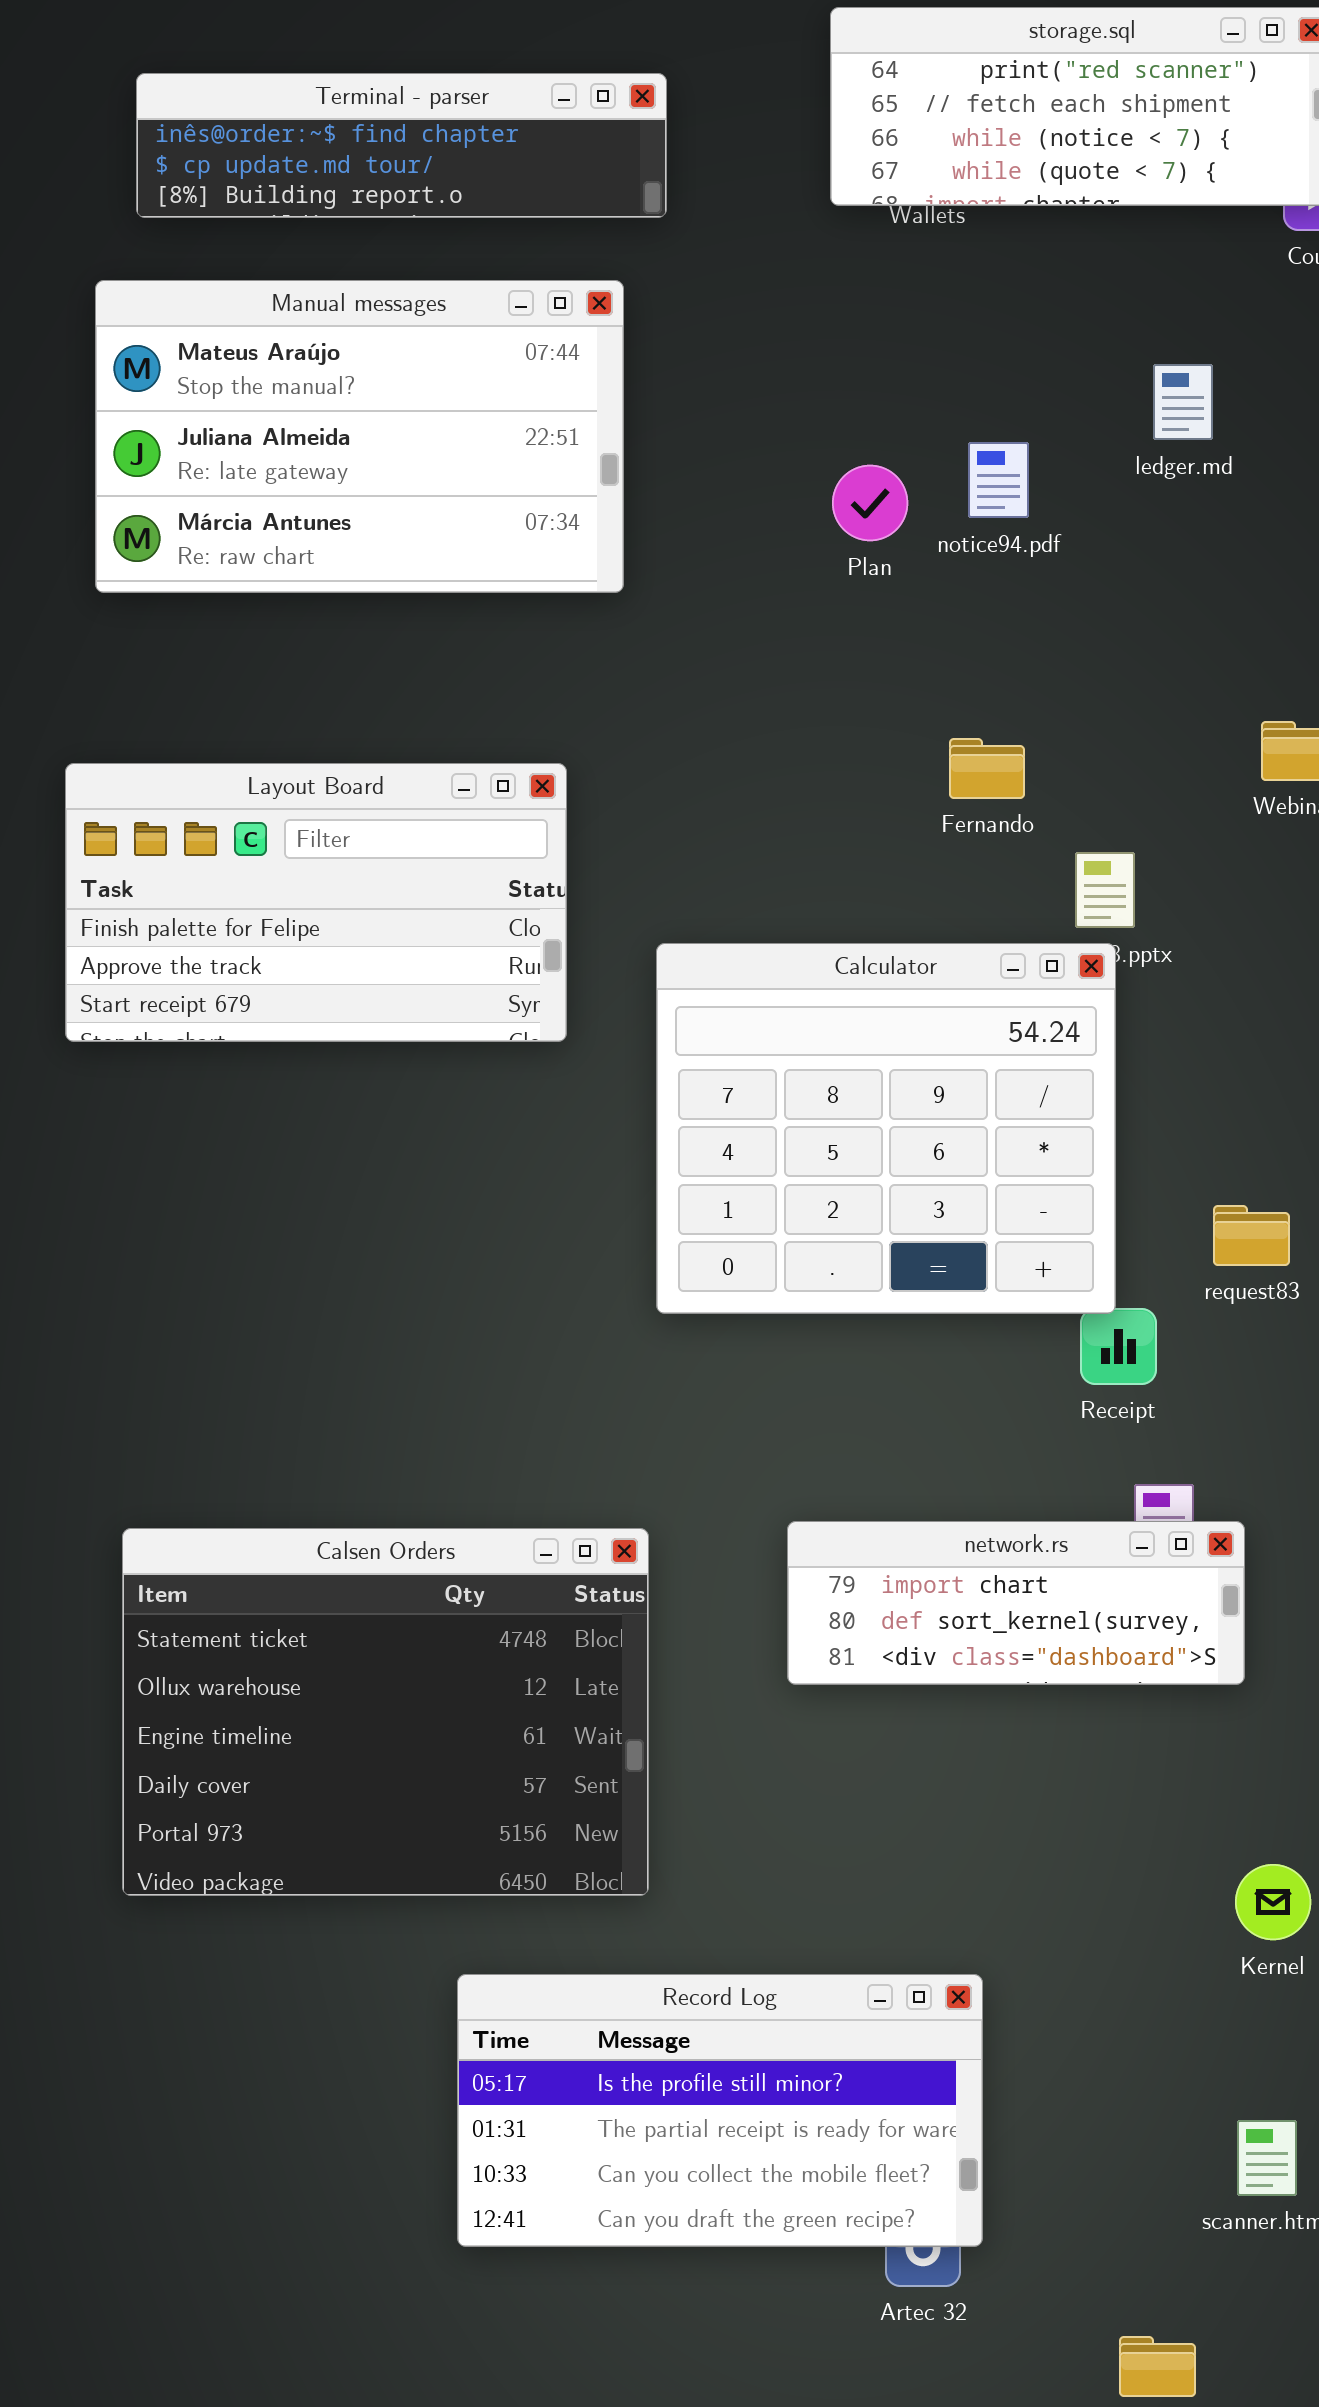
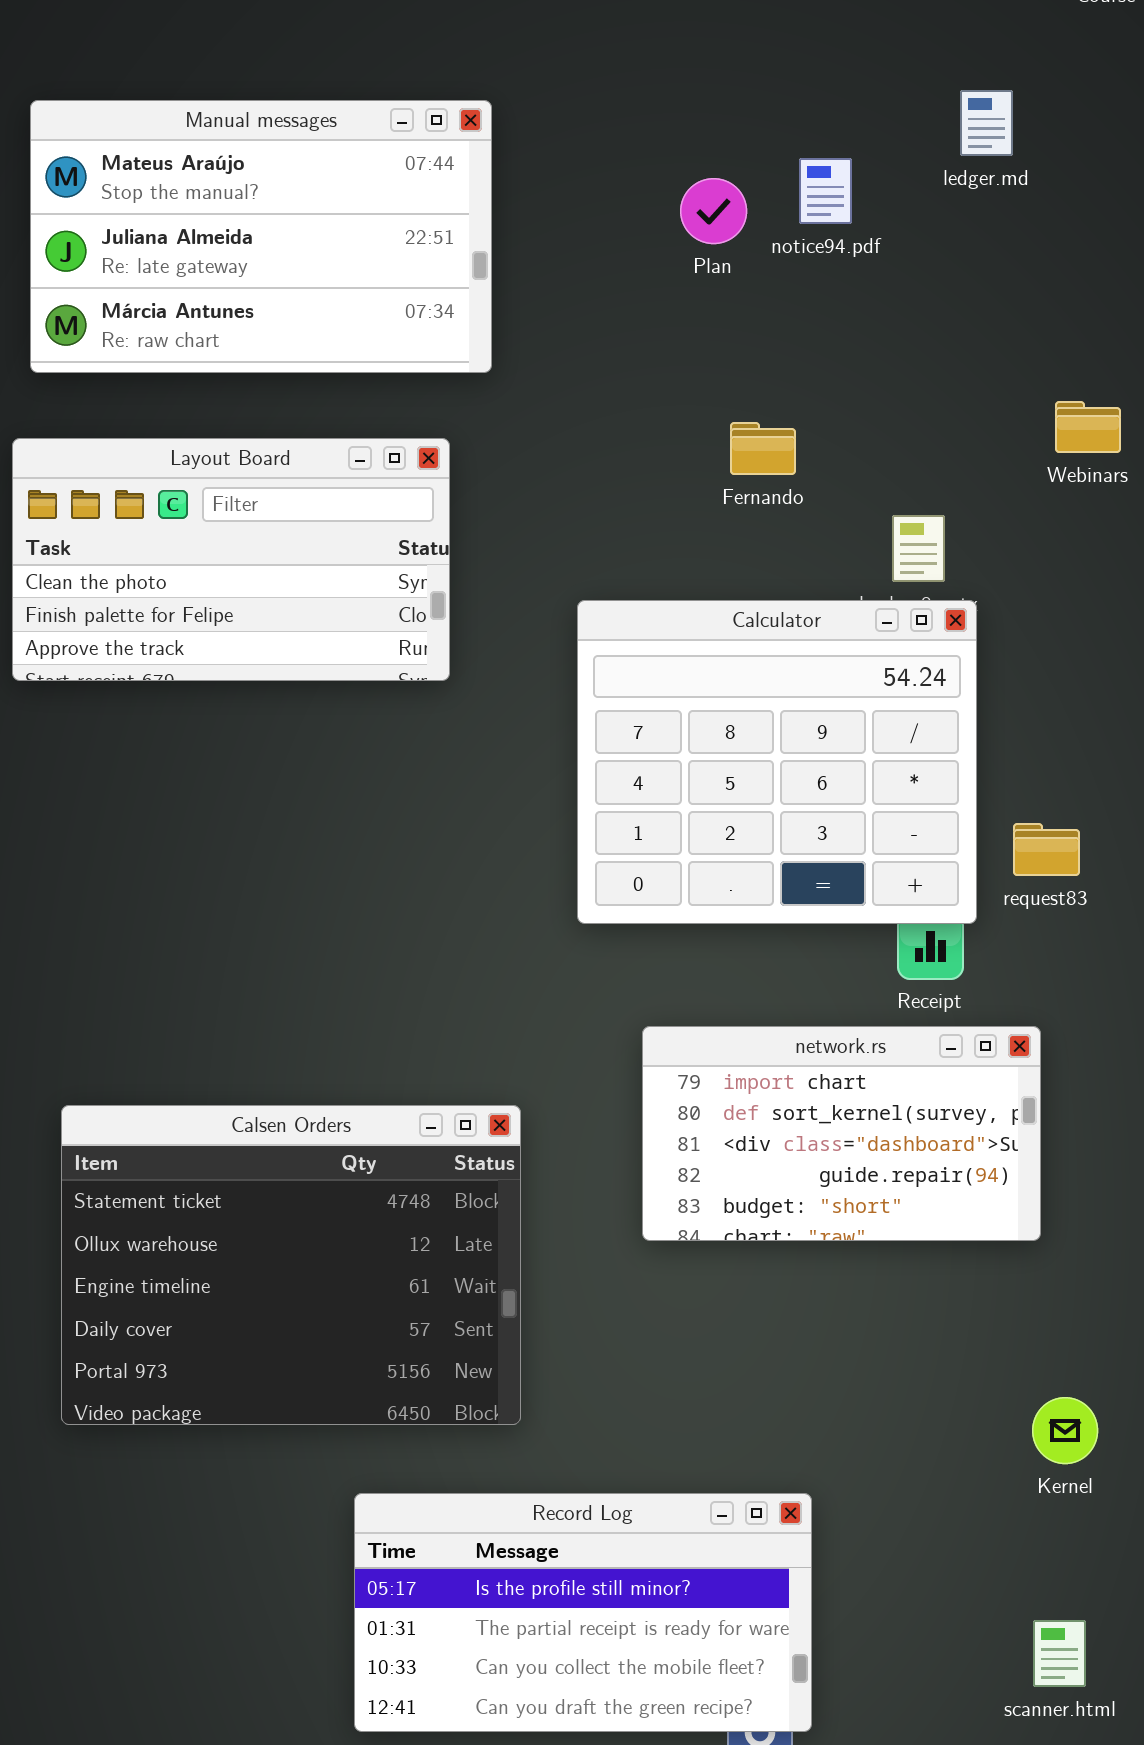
Manual messages: [95,280,624,593] -> [30,100,492,373], moved
Fernando: [949,738,1025,799] -> [730,422,796,475], moved
Layout Board: [65,763,567,1042] -> [12,438,450,681], scrolled up 1 row
Calculator: [656,943,1116,1314] -> [577,600,977,924], moved
network.rs: [787,1521,1245,1685] -> [642,1026,1041,1241], resized

